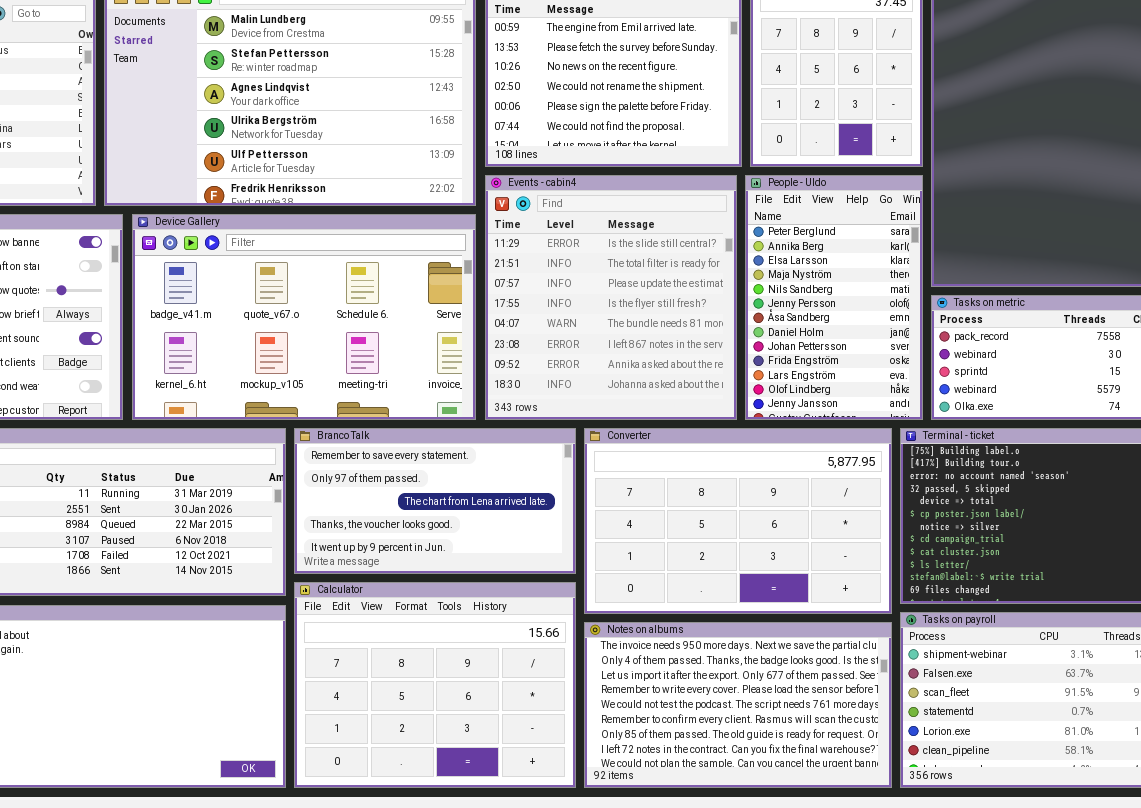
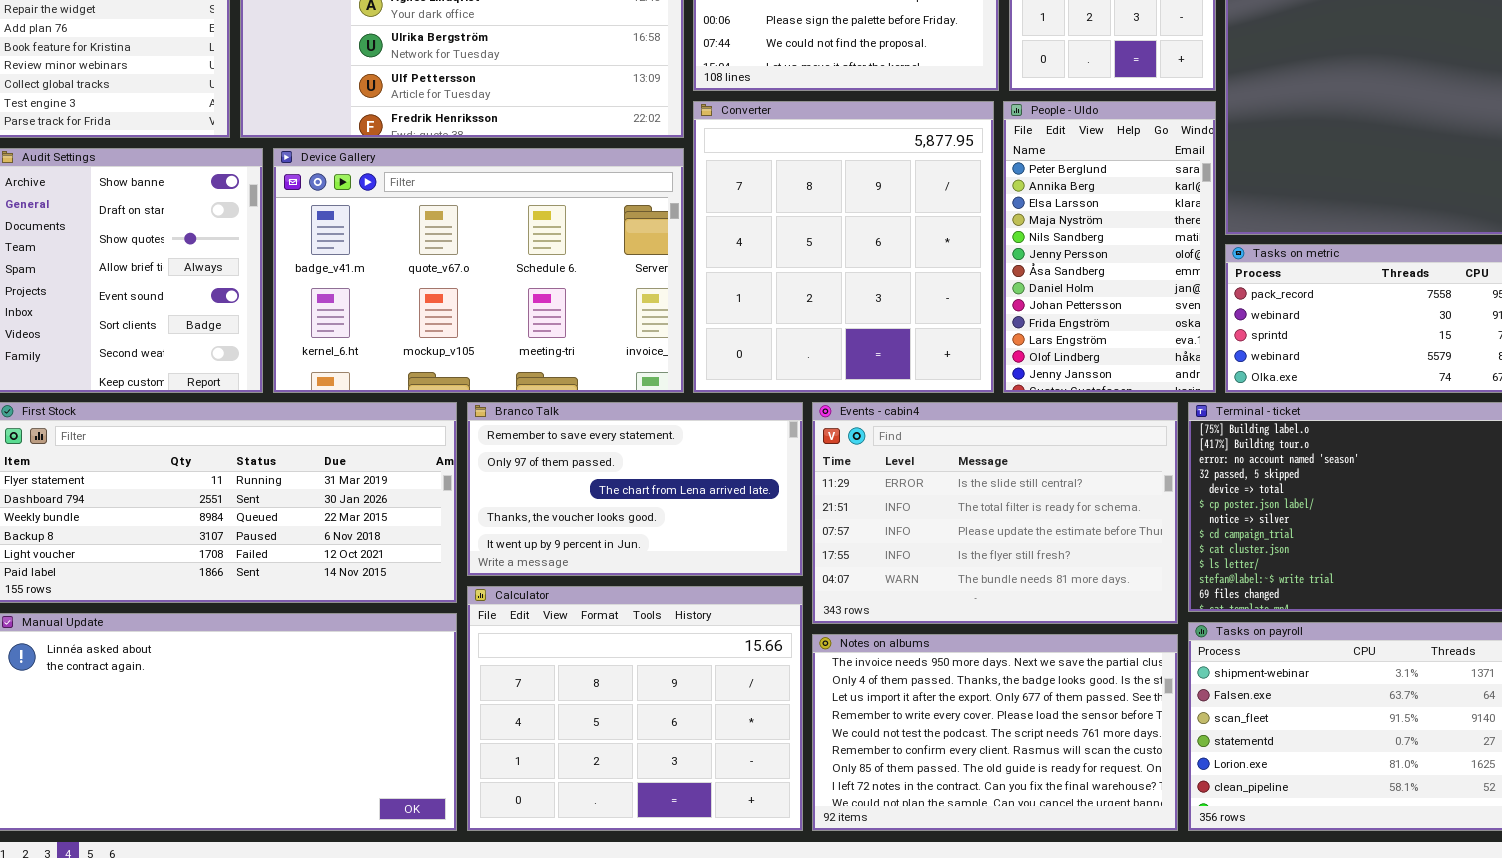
Events - cabin4: [485,175,737,420] -> [812,402,1178,624], moved, resized
Converter: [584,428,892,614] -> [693,101,994,393], moved, resized

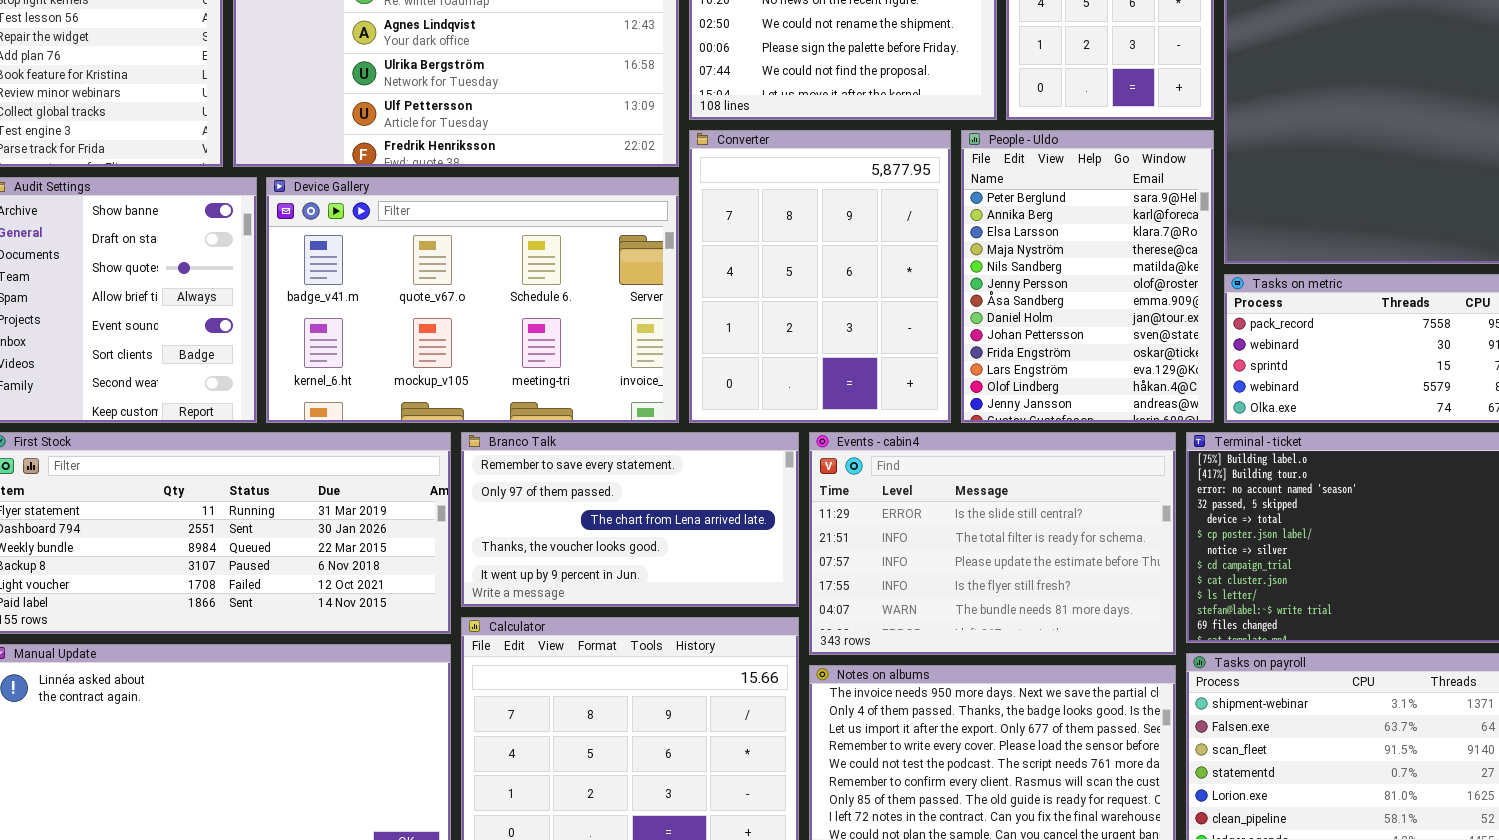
Converter: [693,101,994,393] -> [689,130,951,423], resized
People - Uldo: [1003,101,1216,393] -> [961,130,1214,423], resized

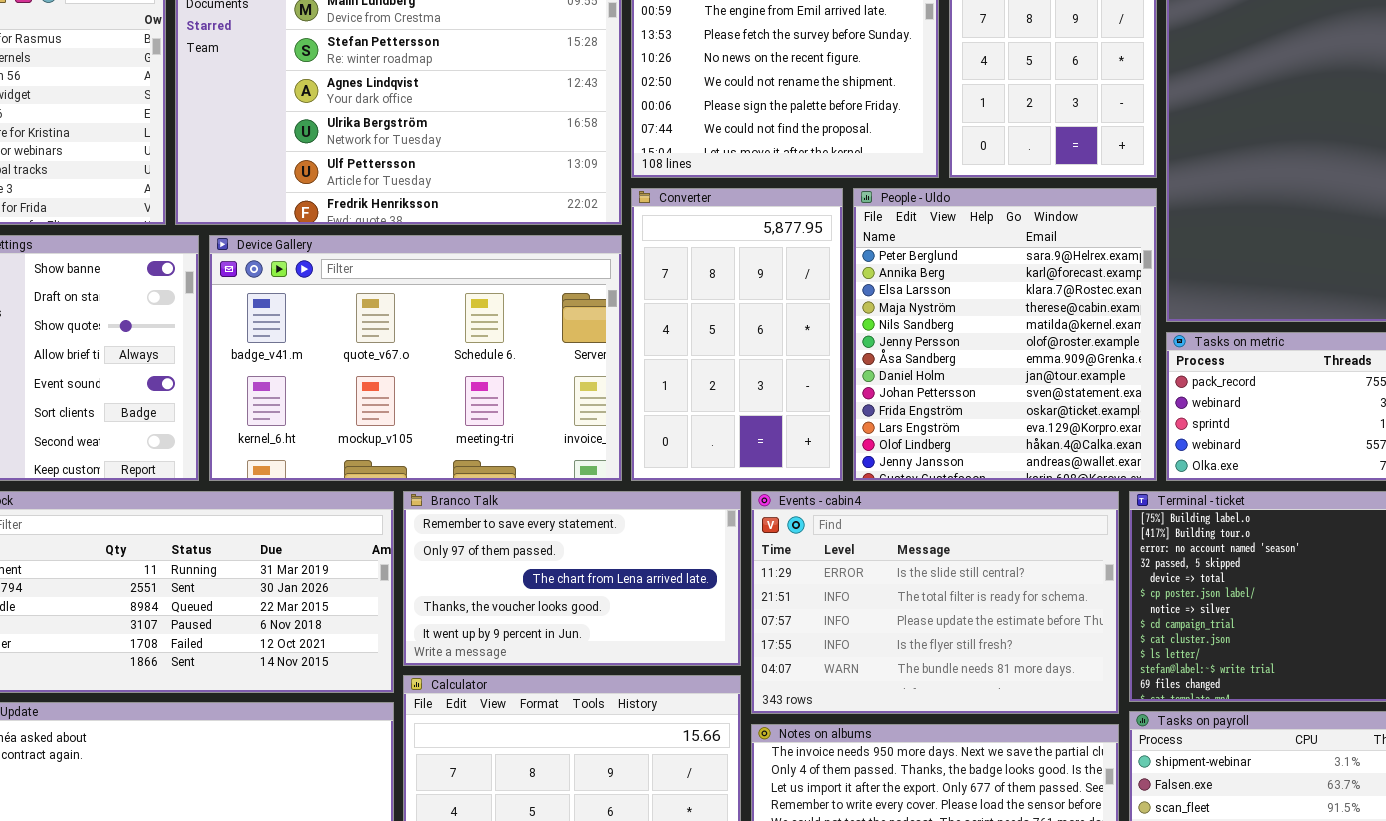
Converter: [689,130,951,423] -> [631,188,843,481], resized
People - Uldo: [961,130,1214,423] -> [853,188,1157,481], resized

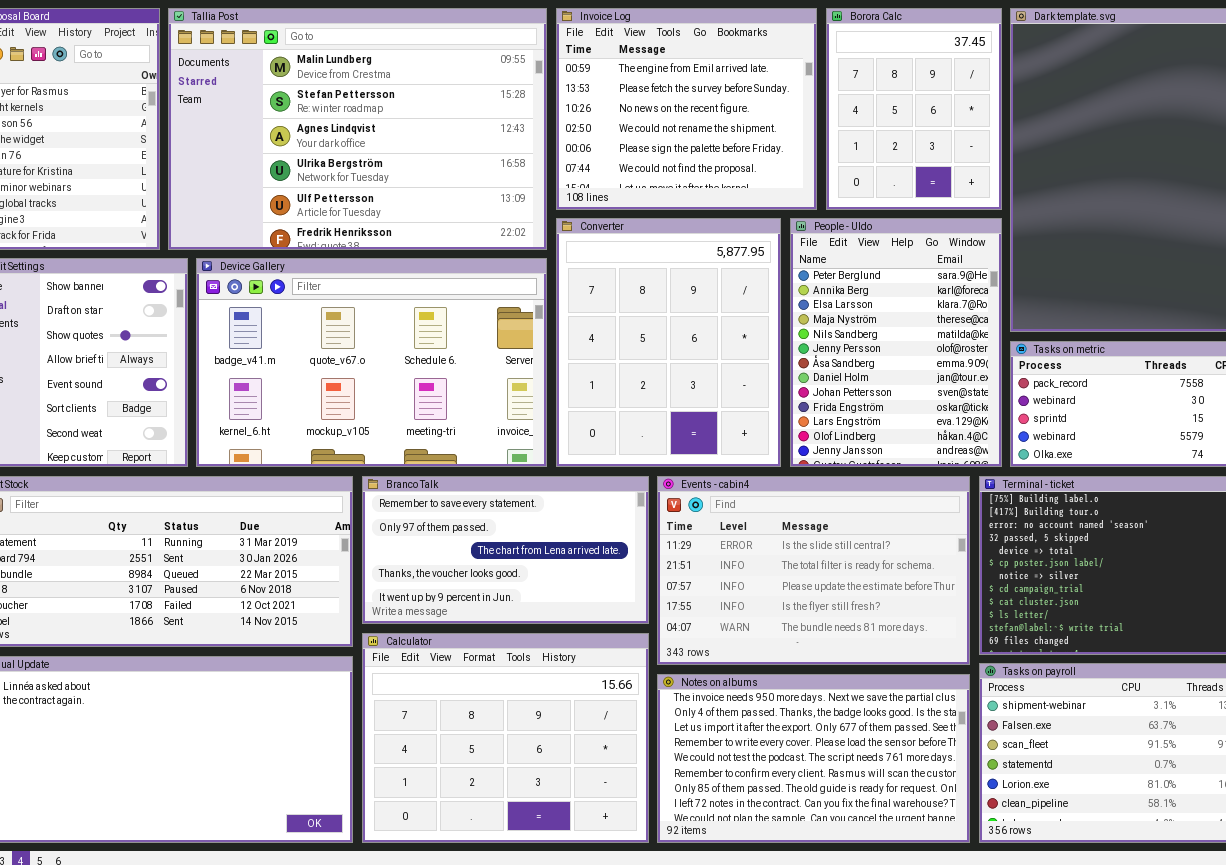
Converter: [631,188,843,481] -> [556,218,781,467], resized
People - Uldo: [853,188,1157,481] -> [790,218,1002,467], resized

